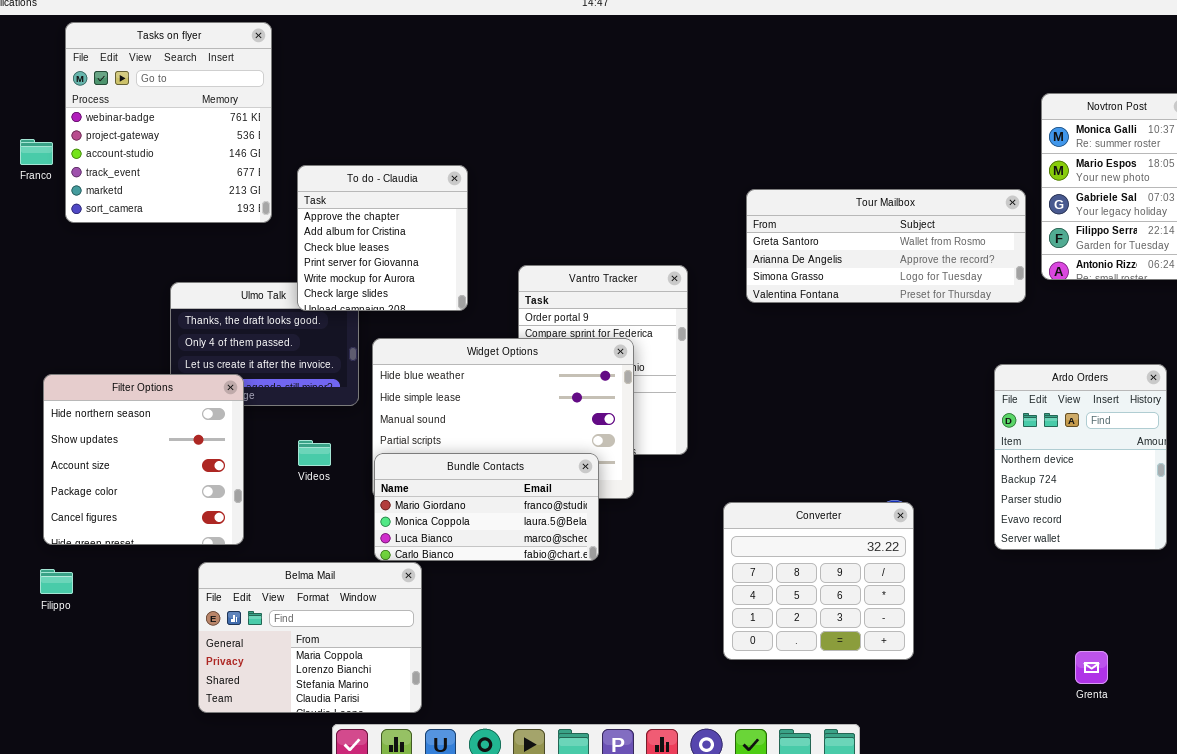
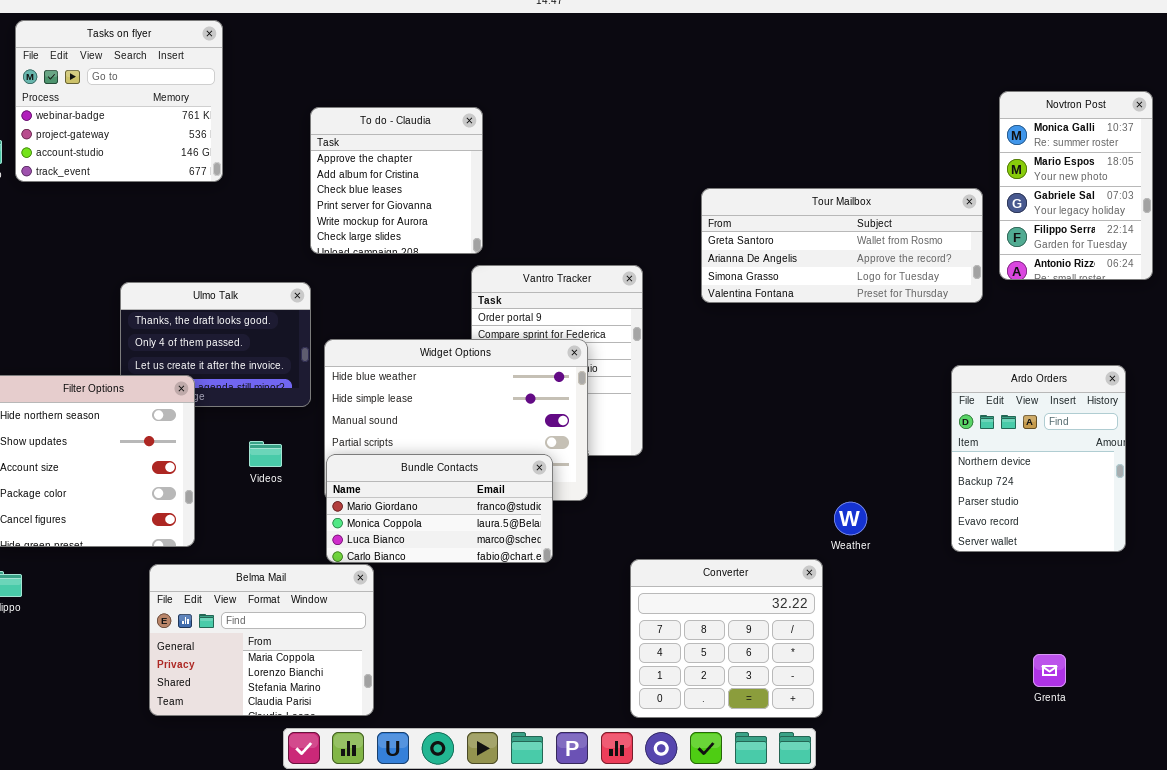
Tasks on flyer: [65,22,272,223] -> [15,20,223,182], resized
To do - Claudia: [297,165,468,311] -> [310,107,483,254], moved
Converter: [723,502,914,660] -> [630,559,823,718], moved

